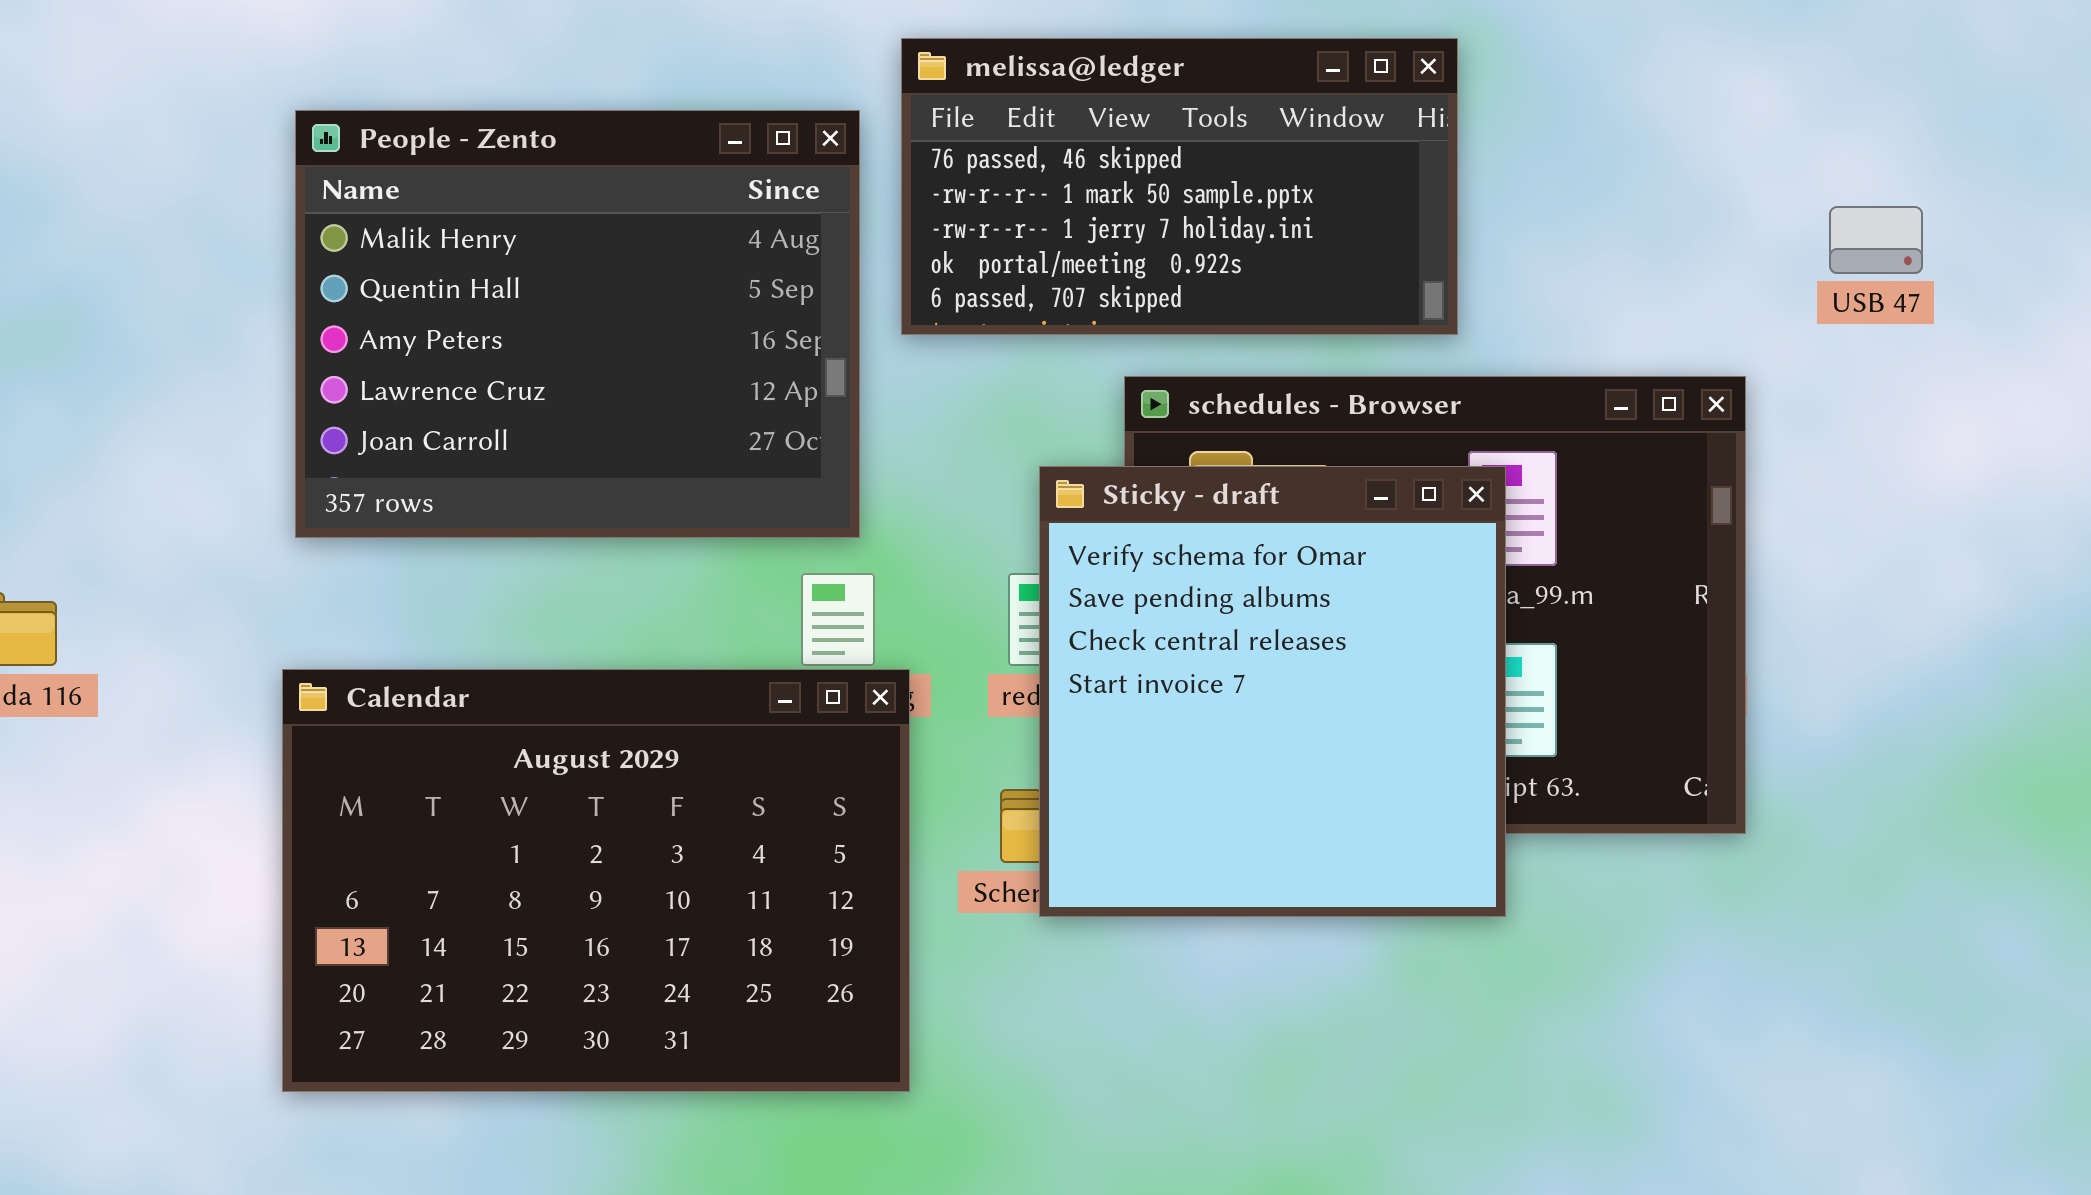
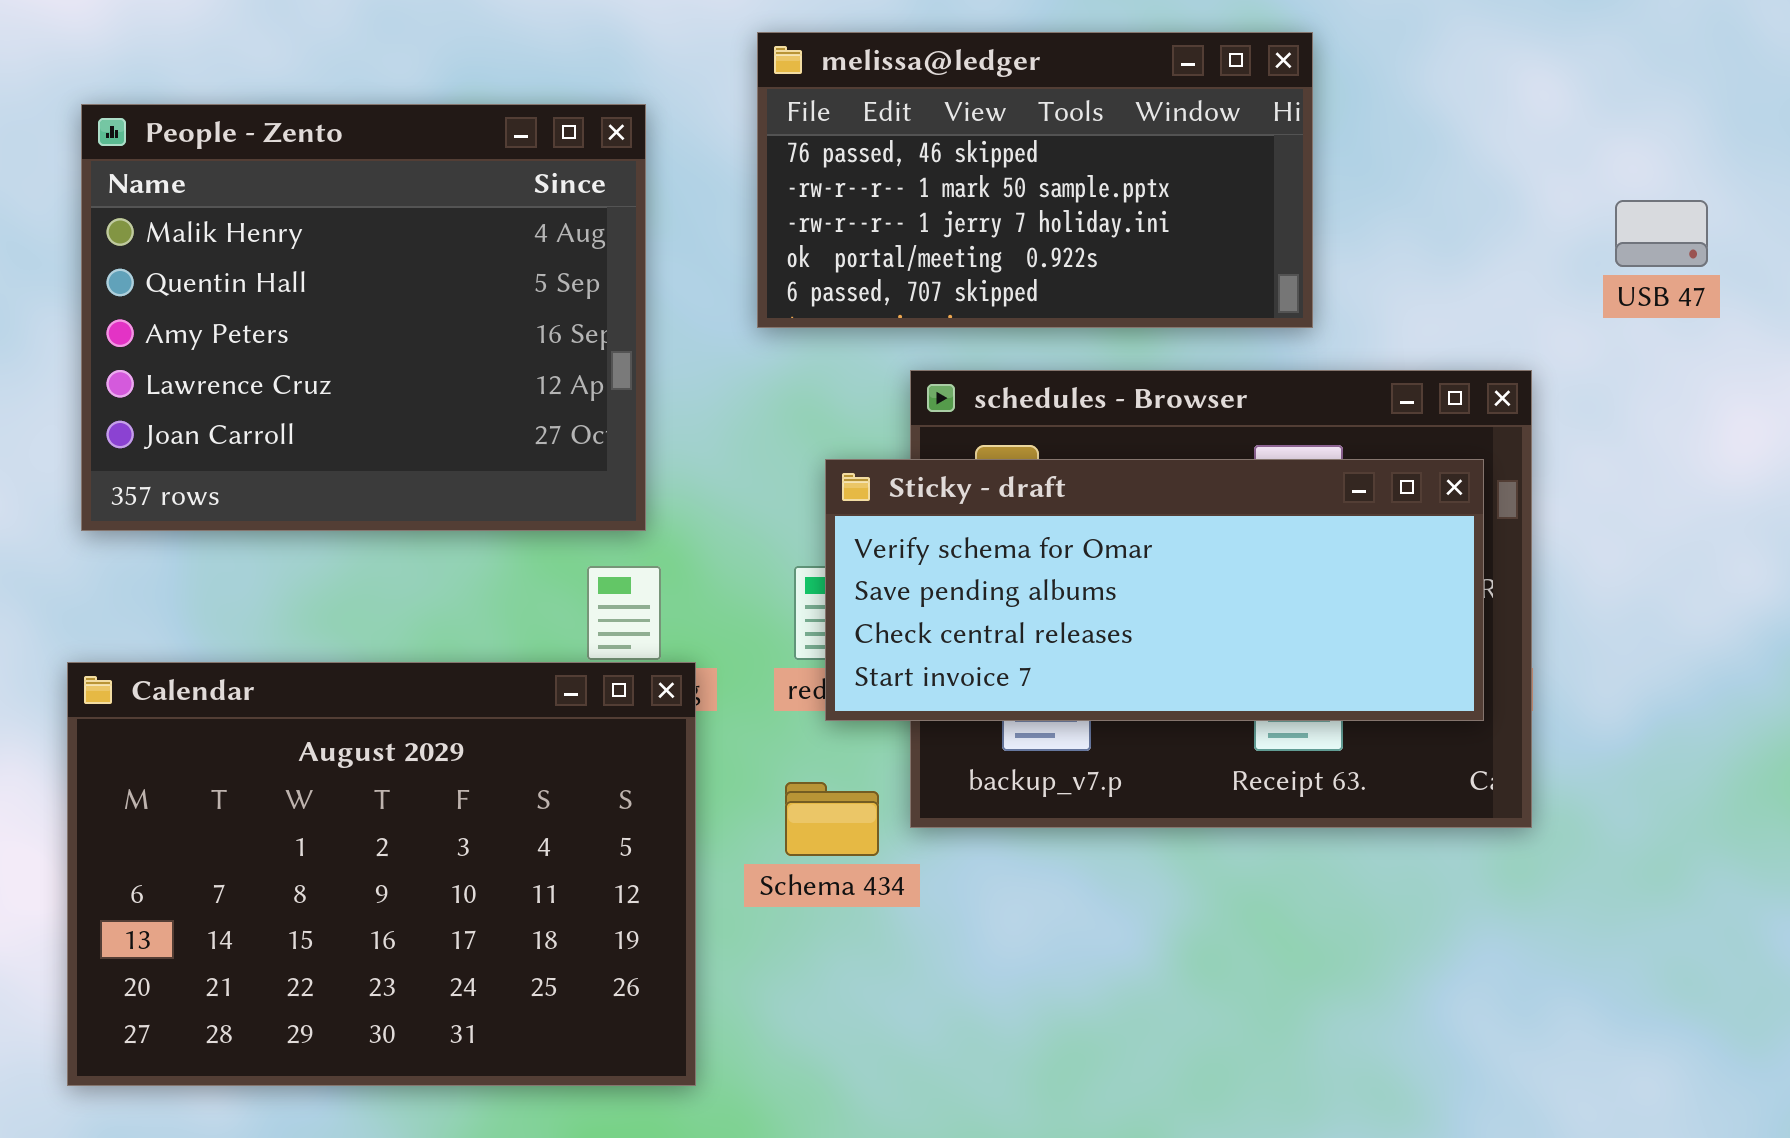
melissa@ledger: [901,38,1458,335] -> [757,32,1313,328], moved
Sticky - draft: [1039,466,1506,917] -> [825,459,1484,721], resized

